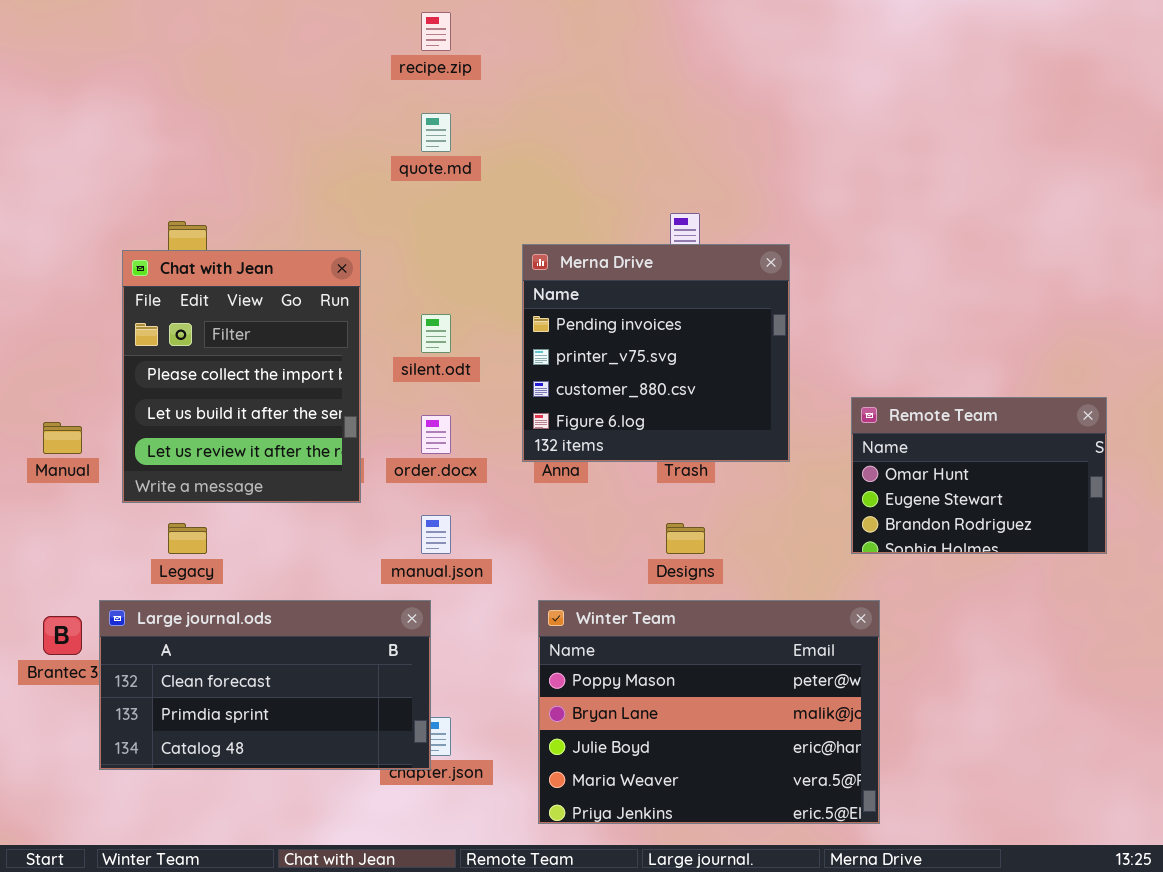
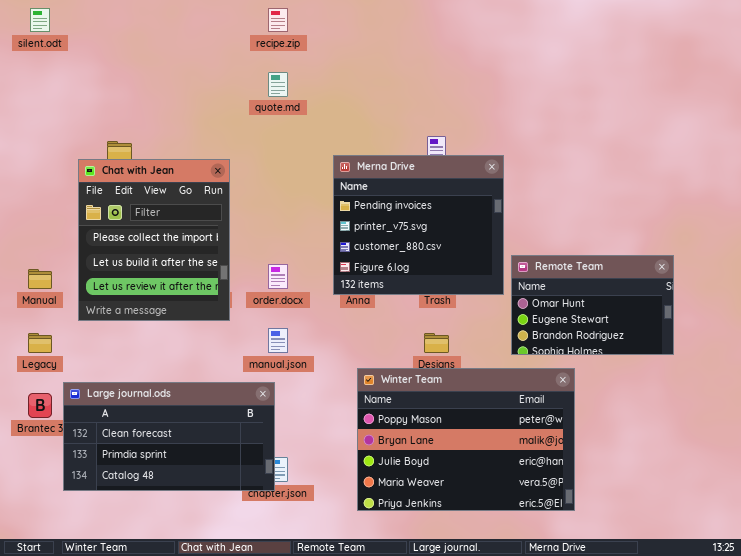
silent.odt: [421,314,451,353] -> [30,8,50,32], moved
Remote Team: [851,397,1107,554] -> [511,255,674,355], moved
Legacy: [168,523,207,554] -> [28,333,52,353], moved
Winter Team: [538,600,880,824] -> [357,368,575,511], moved

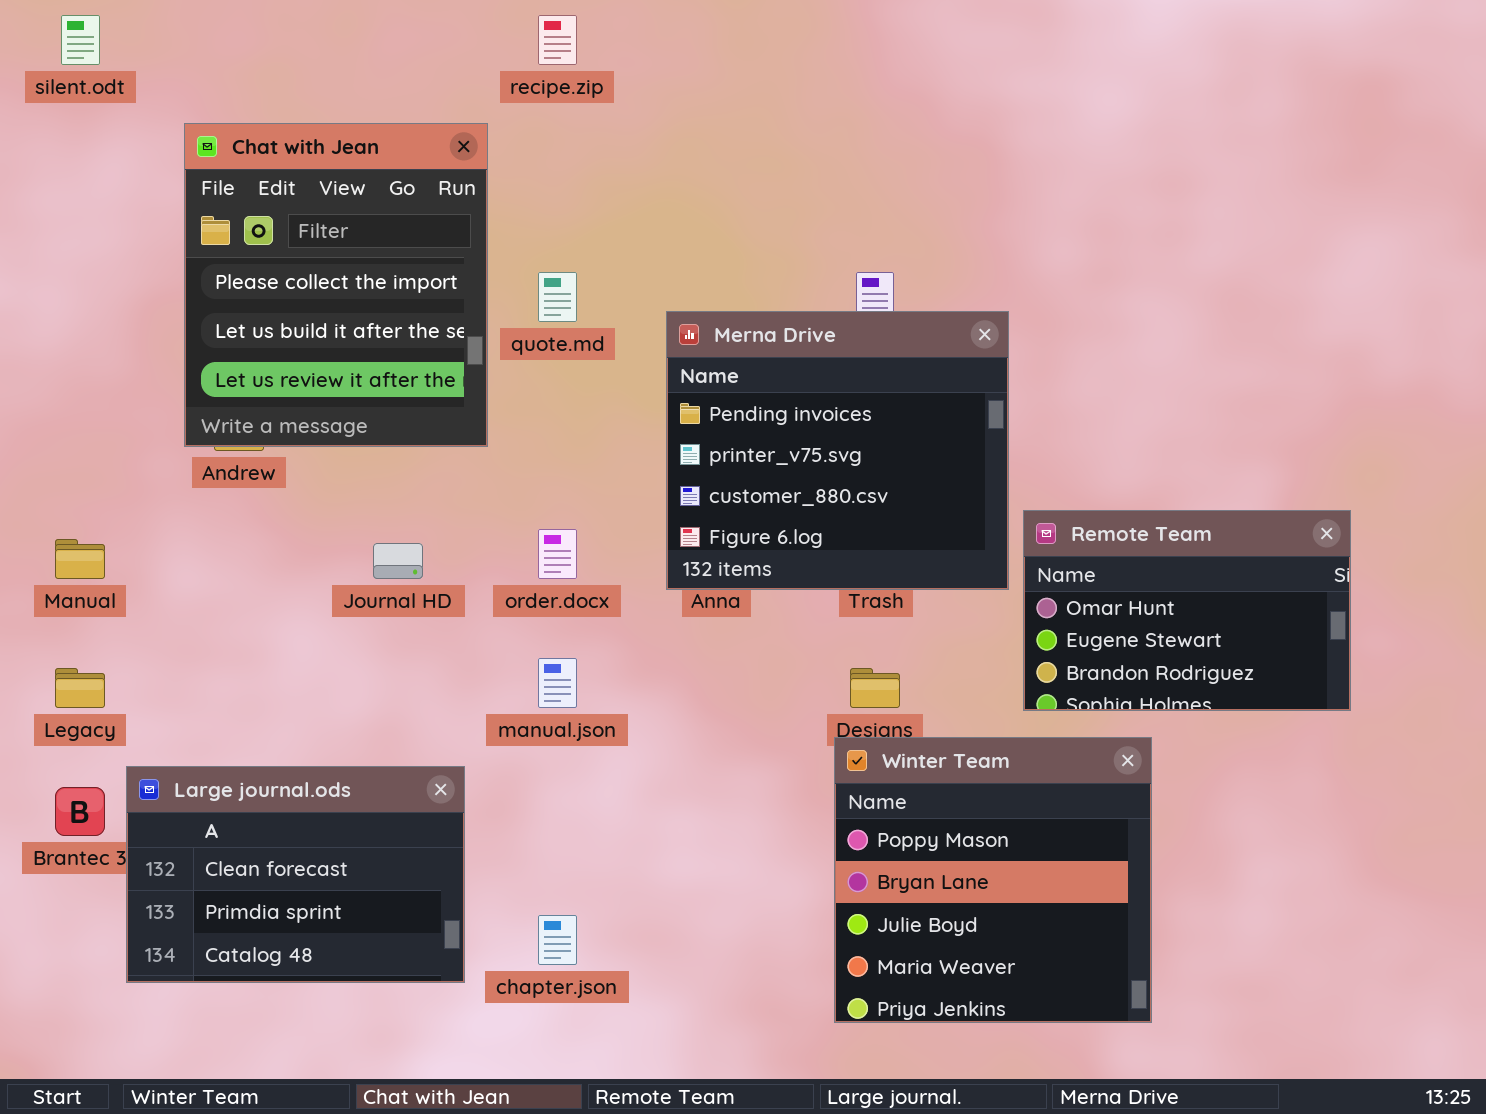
quote.md: [268,72,288,97] -> [538,272,577,322], moved
Chat with Jean: [78,159,230,321] -> [184,123,488,447], moved
Winter Team: [357,368,575,511] -> [834,737,1152,1023], resized
Large journal.ods: [63,382,275,491] -> [126,766,465,983], resized

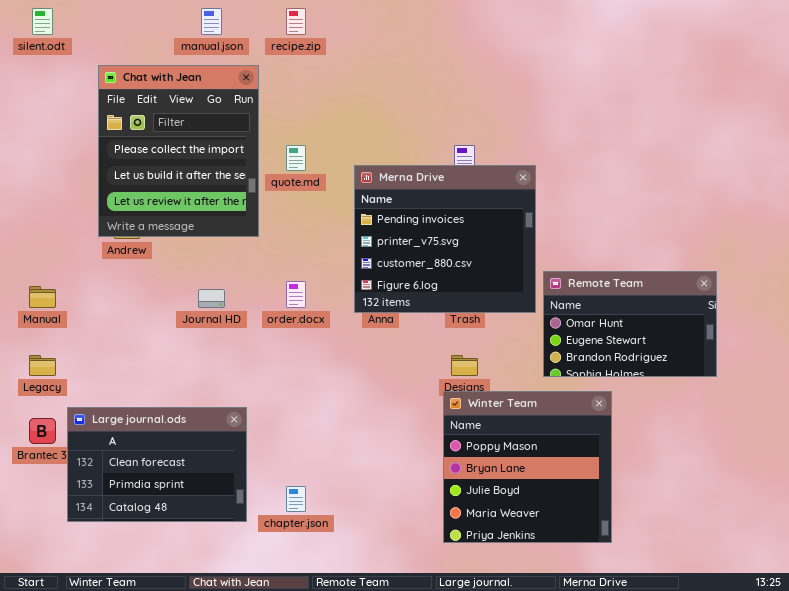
manual.json: [538,658,577,708] -> [201,8,222,35], moved

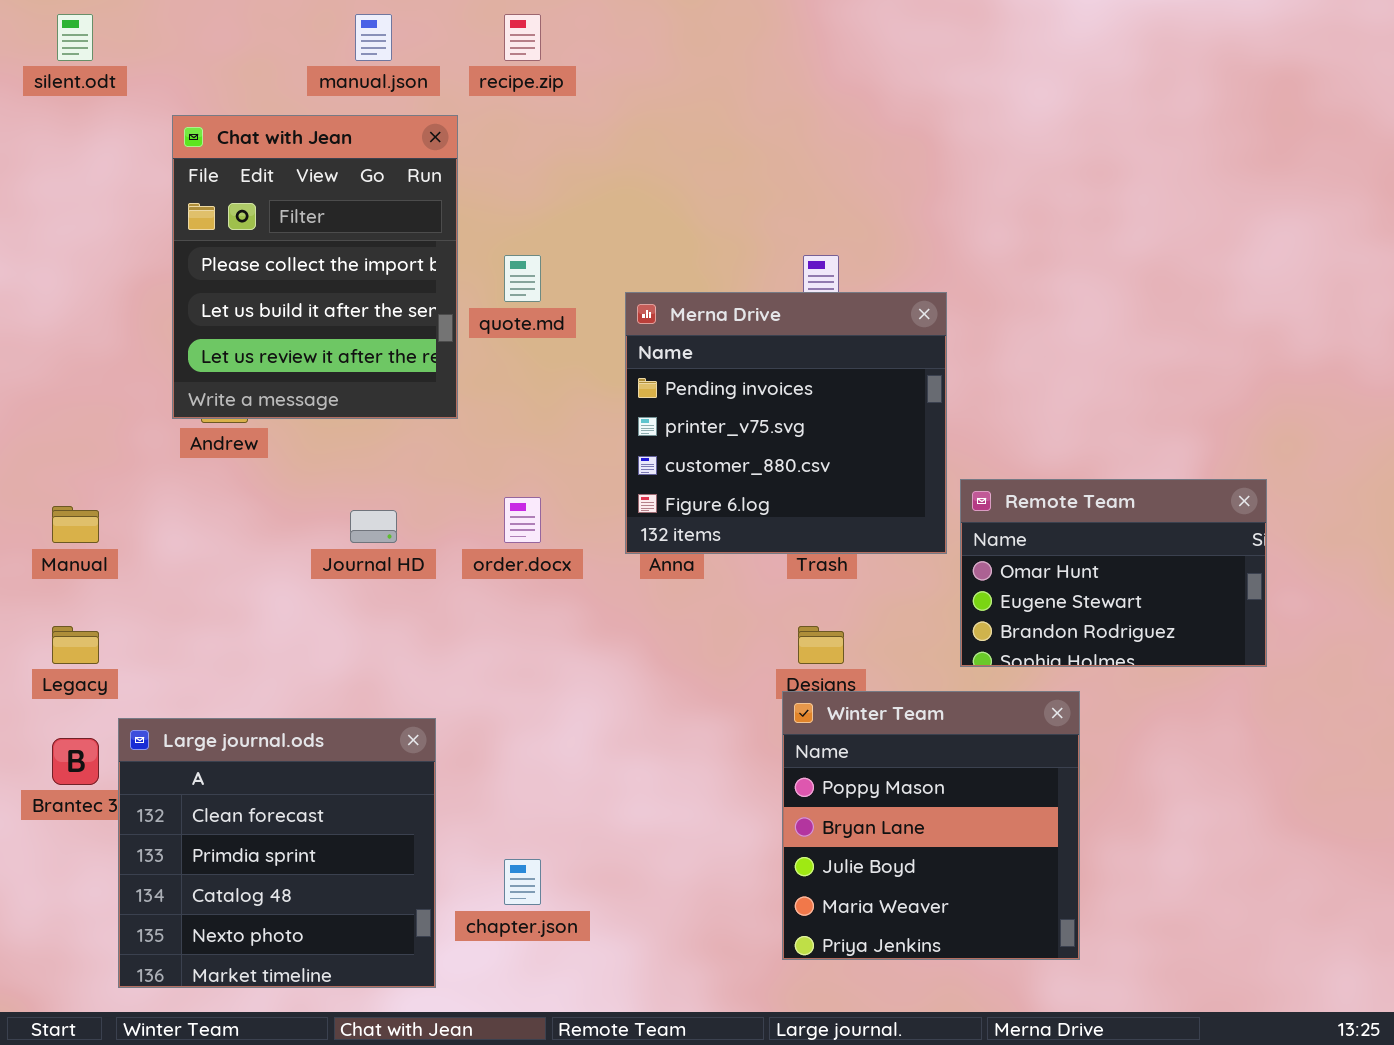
Large journal.ods: [67,407,247,522] -> [118,718,436,988], resized

